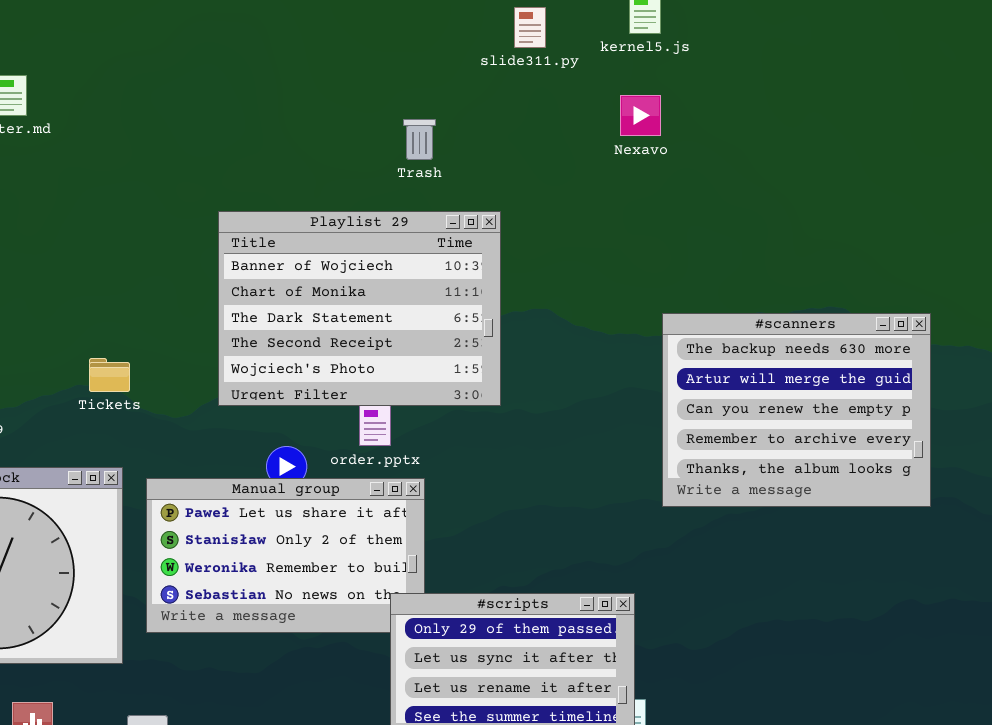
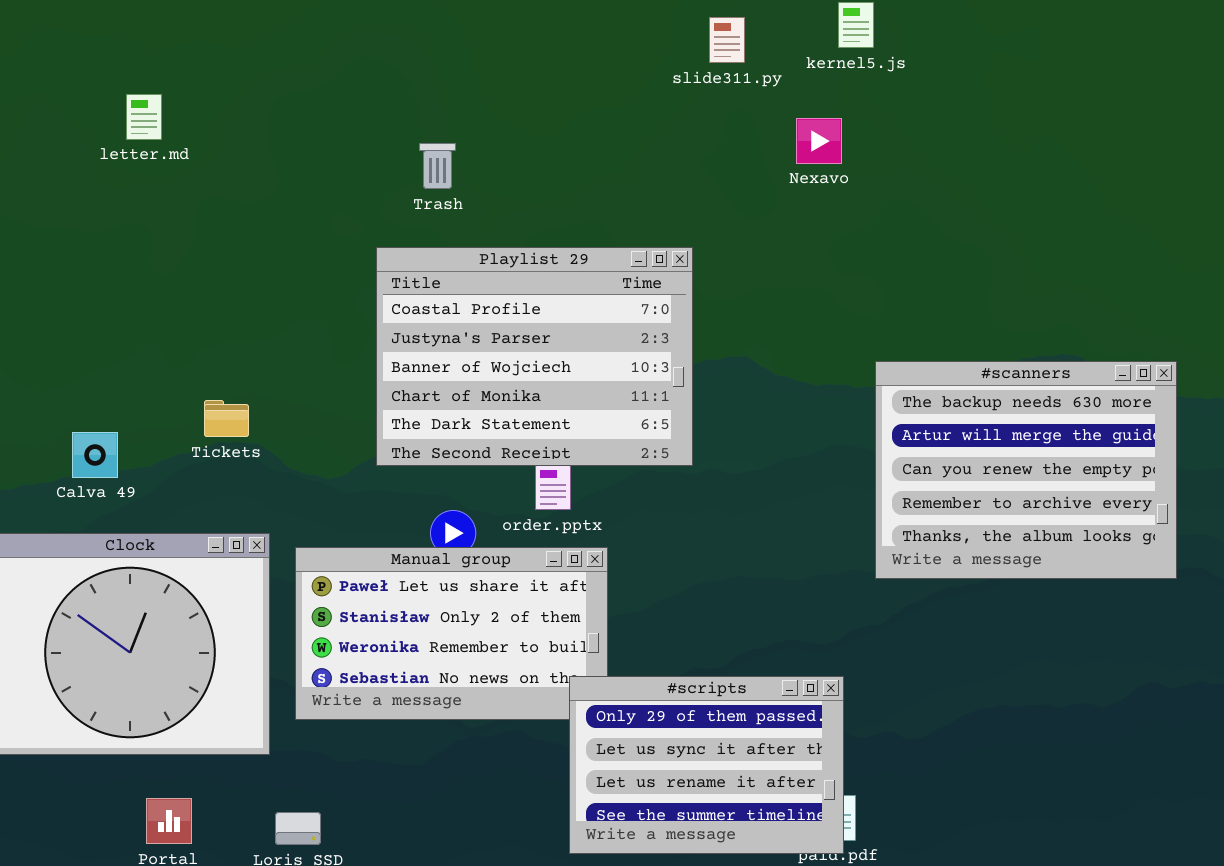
Nexavo: [620,95,661,136] -> [796,118,842,164], moved
Trash: [403,119,436,160] -> [419,143,456,189], moved
Playlist 29: [218,211,501,406] -> [376,247,693,466], scrolled up 2 rows
Tickets: [89,358,130,392] -> [204,400,249,437], moved

